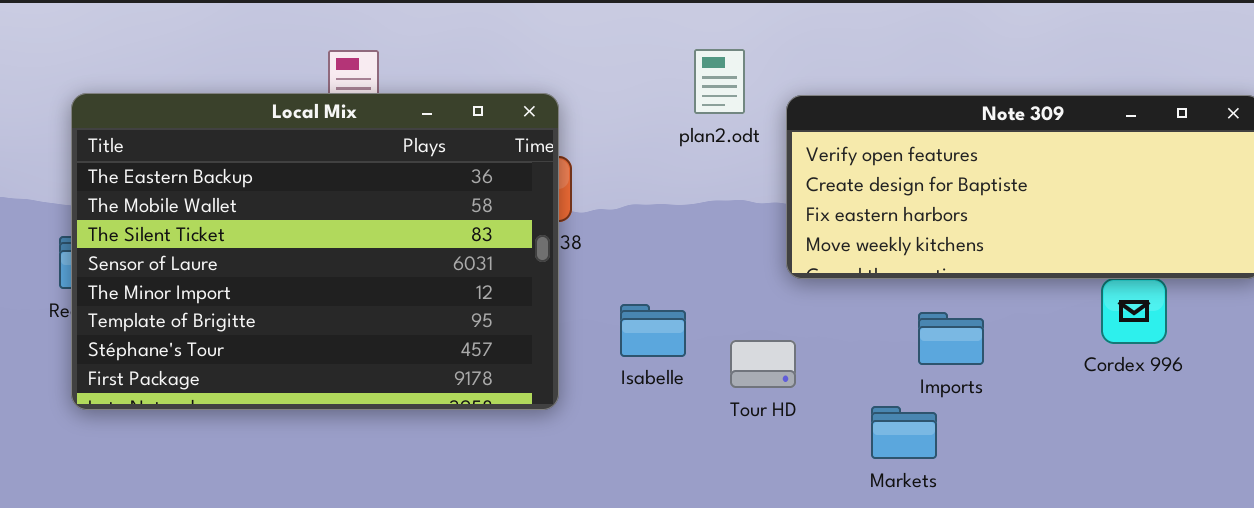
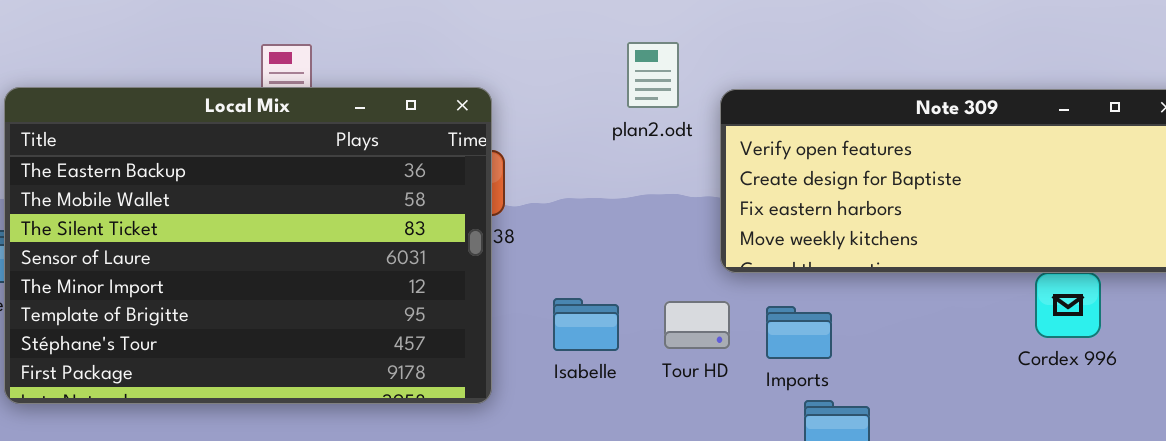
Imports: [918,312,984,365] -> [766,306,832,359], moved
Tour HD: [730,340,796,388] -> [664,301,730,349], moved

